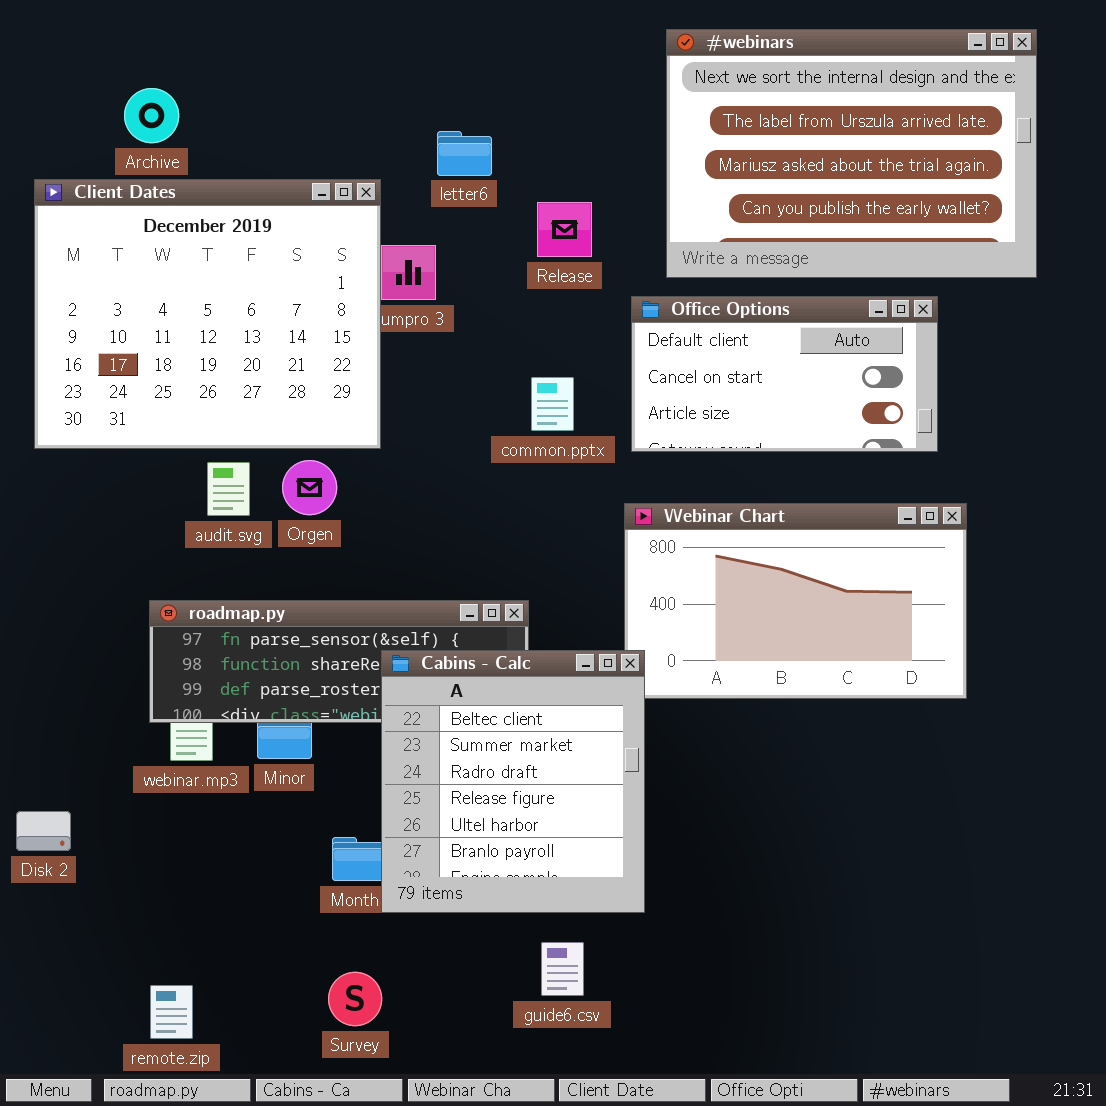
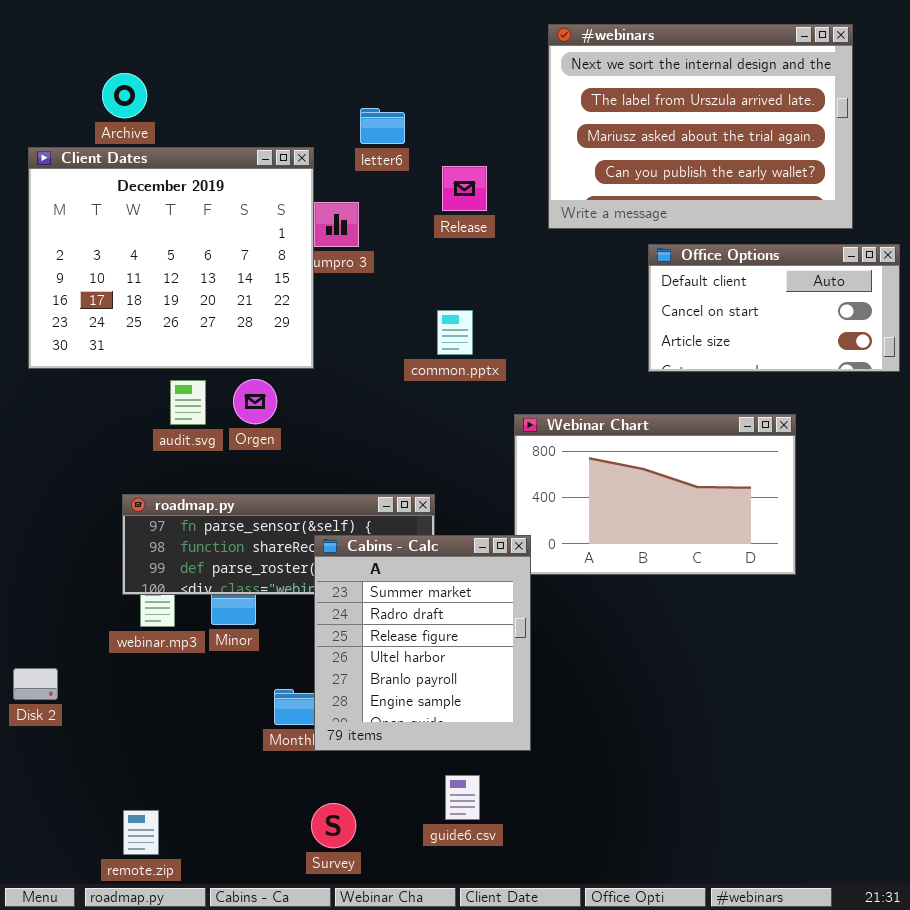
Office Options: [631,296,938,452] -> [648,244,900,372], moved
Cabins - Calc: [381,650,645,913] -> [314,535,531,751], scrolled down 1 row
Survey: [328,972,382,1026] -> [311,803,356,848], moved

